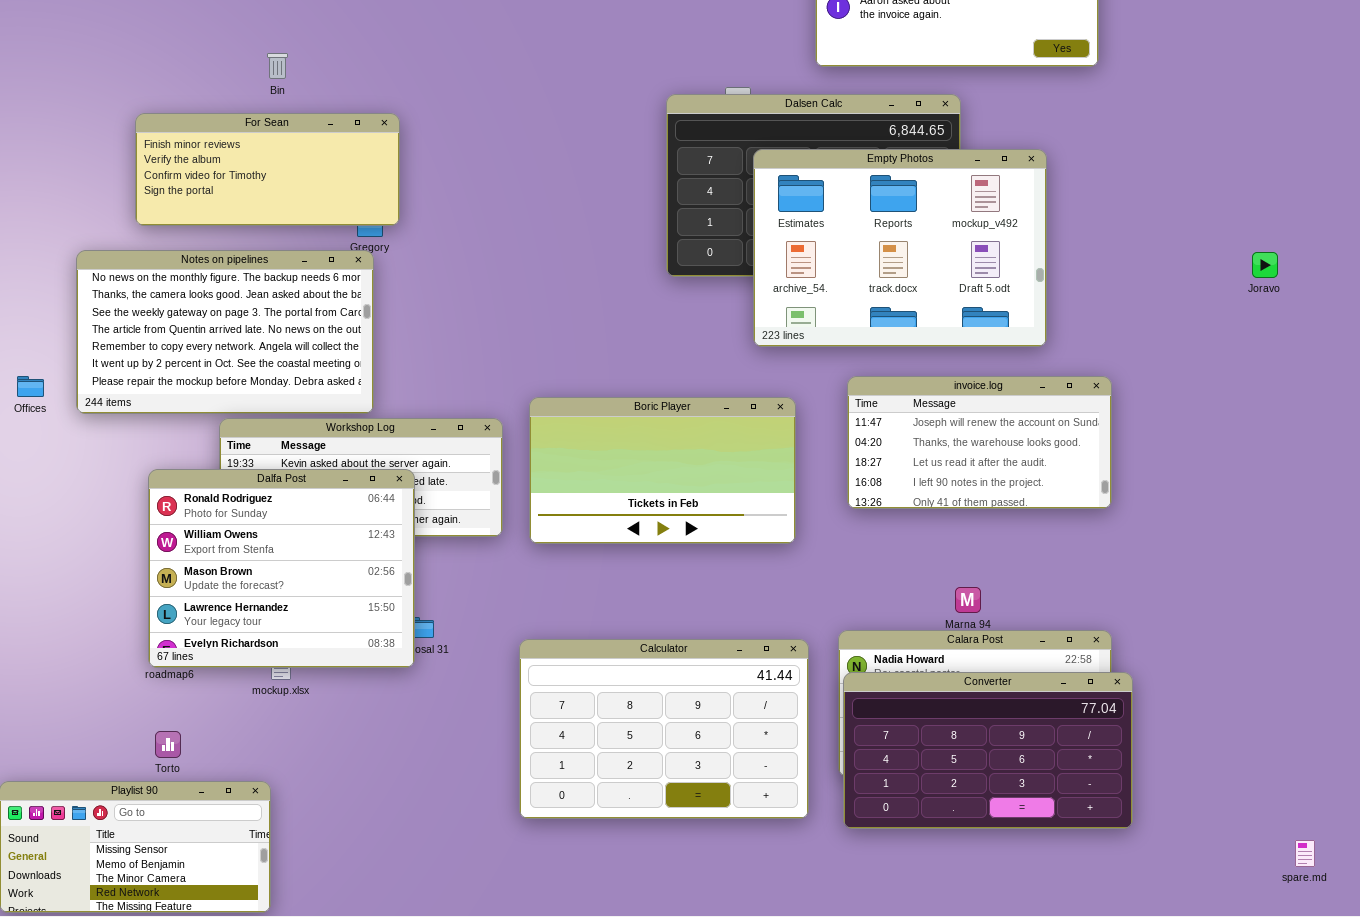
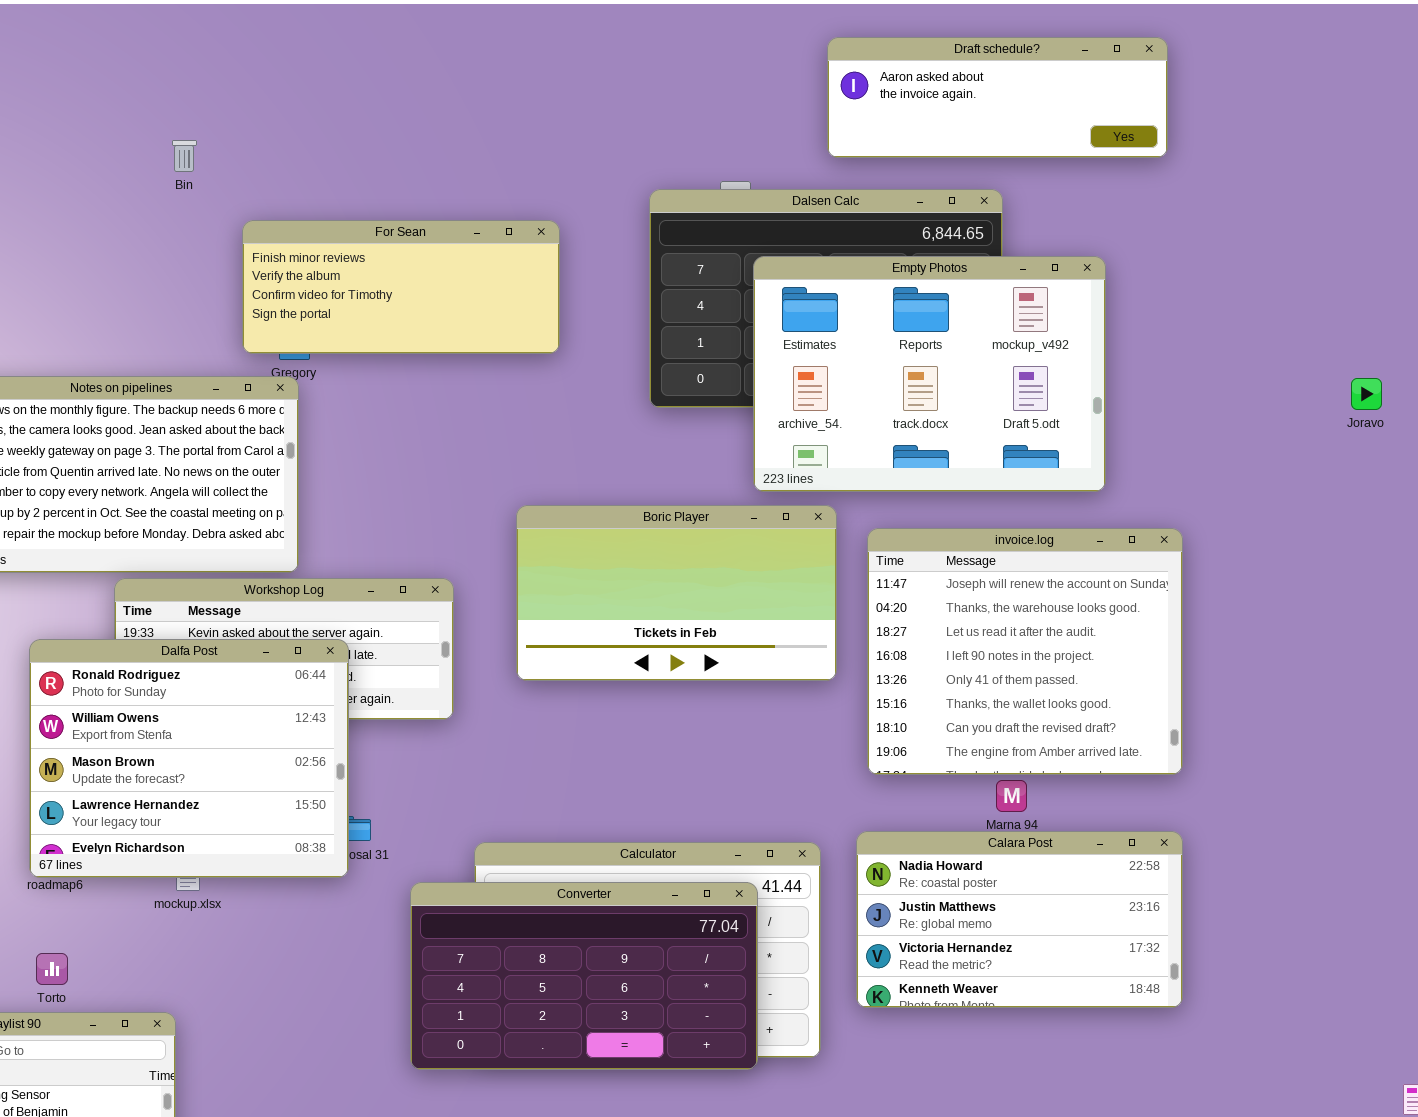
For Sean: [135,113,400,226] -> [242,220,560,354], moved
invoice.log: [847,376,1112,509] -> [867,528,1183,775], resized
Boric Player: [529,397,796,544] -> [516,505,837,681], moved
Converter: [843,672,1133,829] -> [410,882,758,1070], moved

